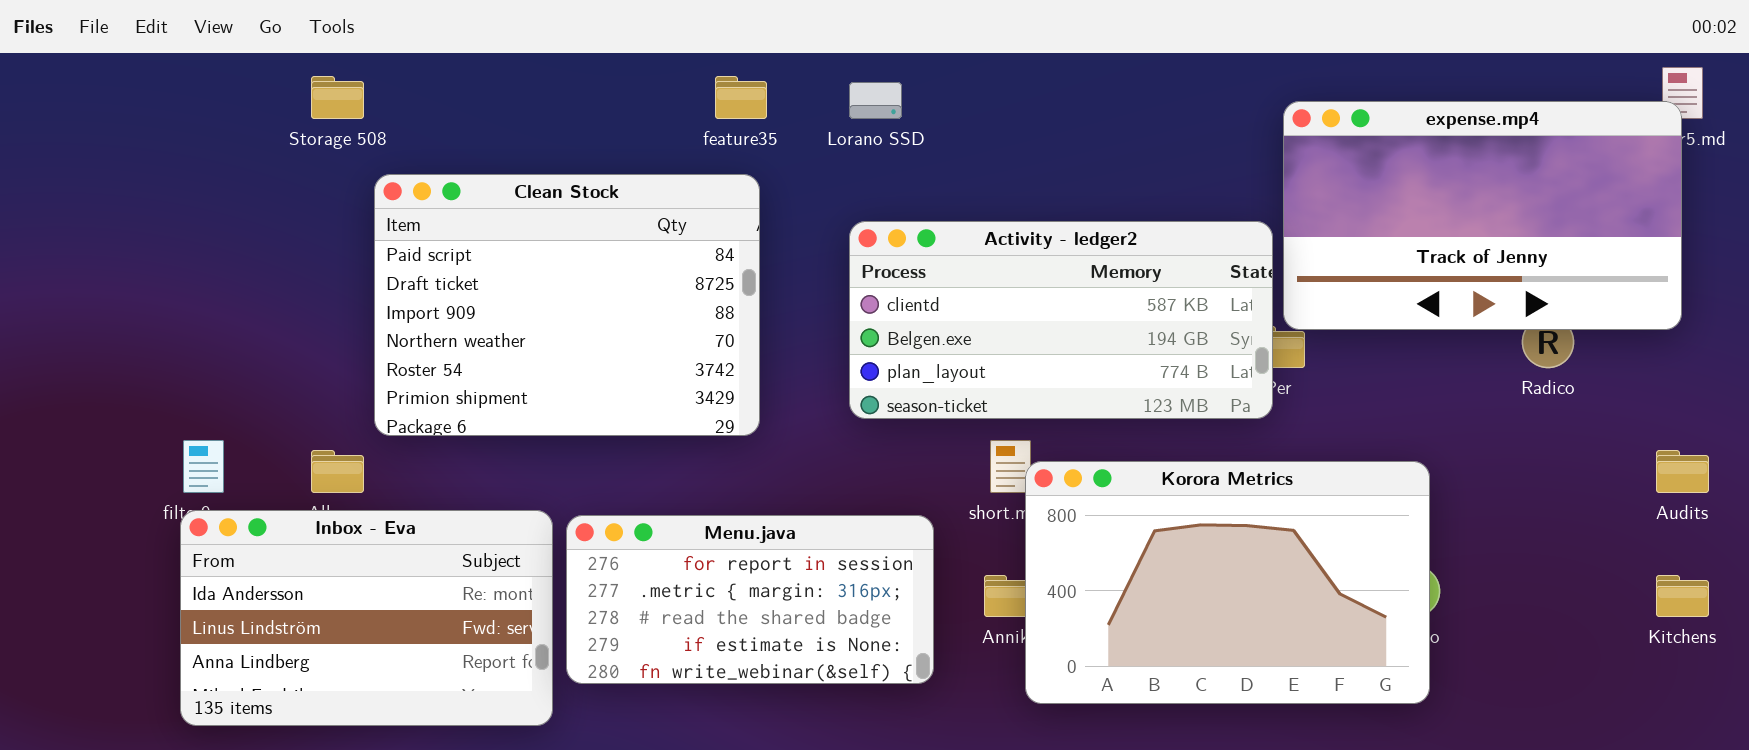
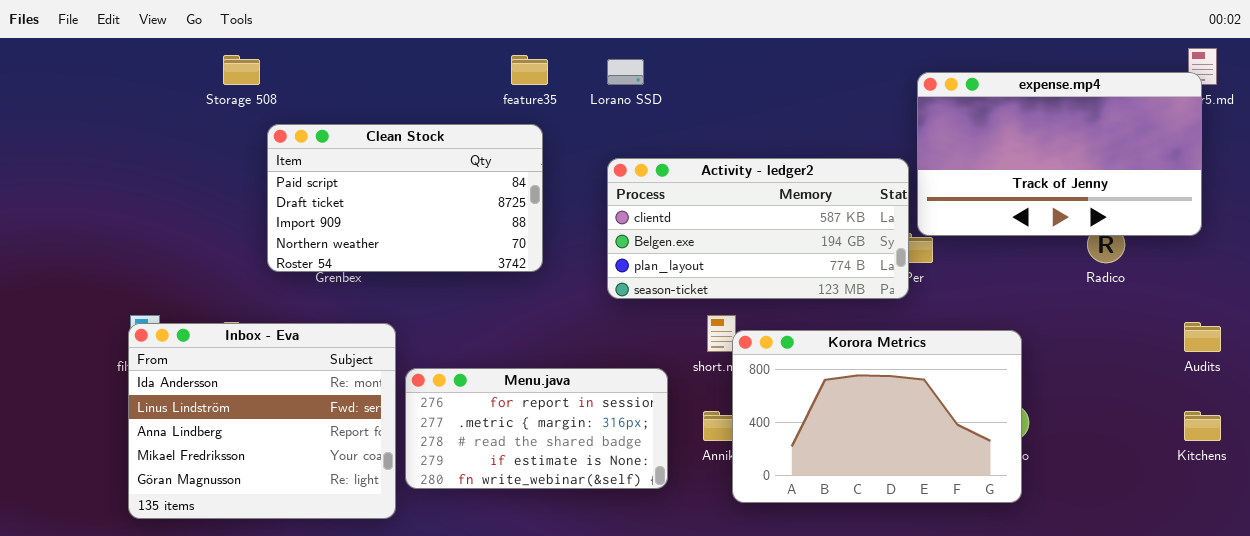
Clean Stock: [374,174,760,436] -> [267,124,543,272], resized
Inbox - Eva: [180,510,553,726] -> [128,323,396,519], resized

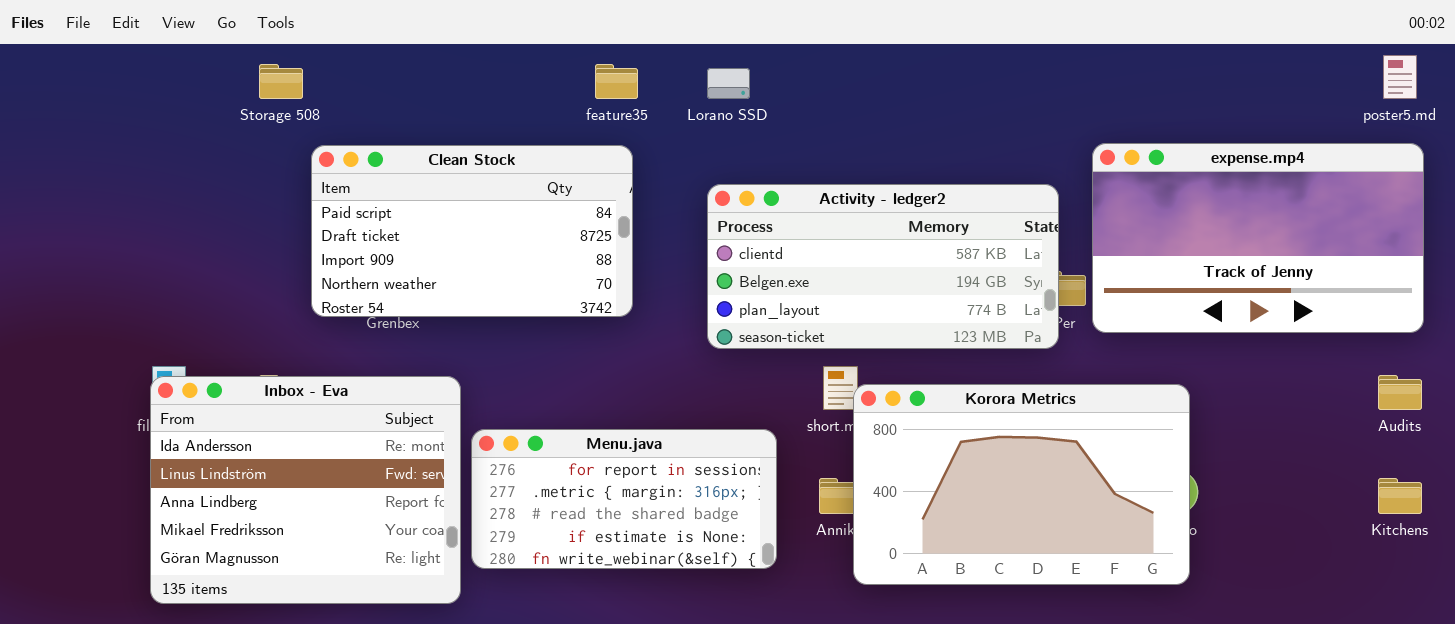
expense.mp4: [917,72,1202,236] -> [1092,143,1424,333], moved

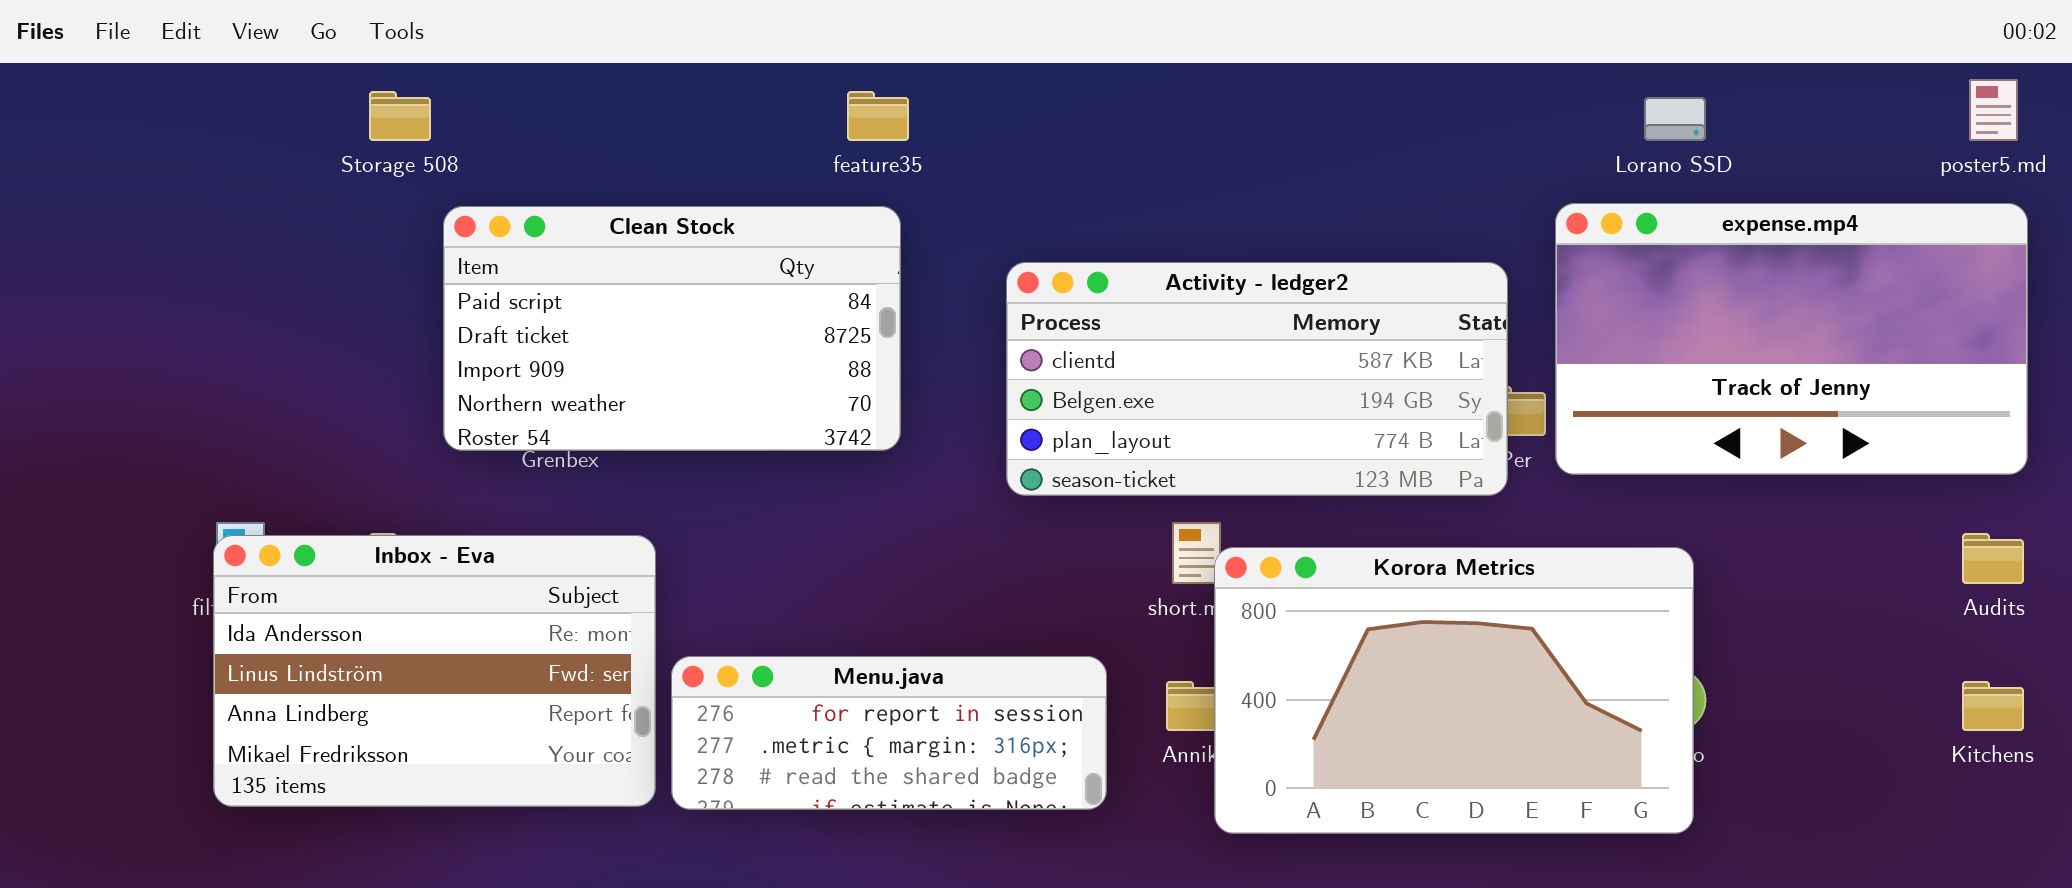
Lorano SSD: [707,68,750,99] -> [1644,97,1706,141], moved
Inbox - Eva: [150,376,461,604] -> [213,535,656,807], resized
Menu.java: [471,429,777,569] -> [671,656,1107,810], resized

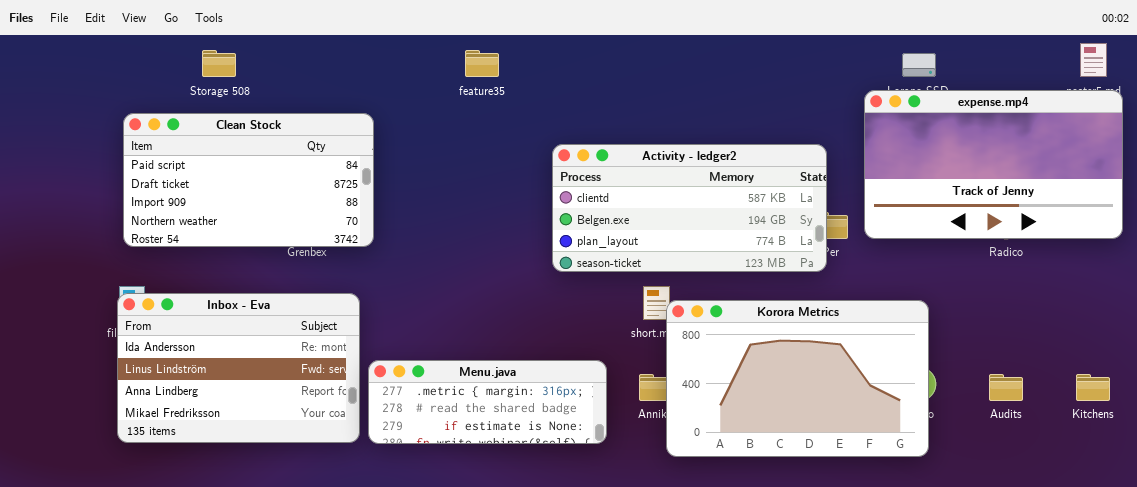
expense.mp4: [1555,203,2028,475] -> [864,90,1123,239], moved
Clean Stock: [443,206,901,451] -> [123,113,374,247], moved
Audits: [1962,533,2024,584] -> [989,374,1023,401], moved
Menu.java: [671,656,1107,810] -> [368,360,607,444], scrolled down 1 row

